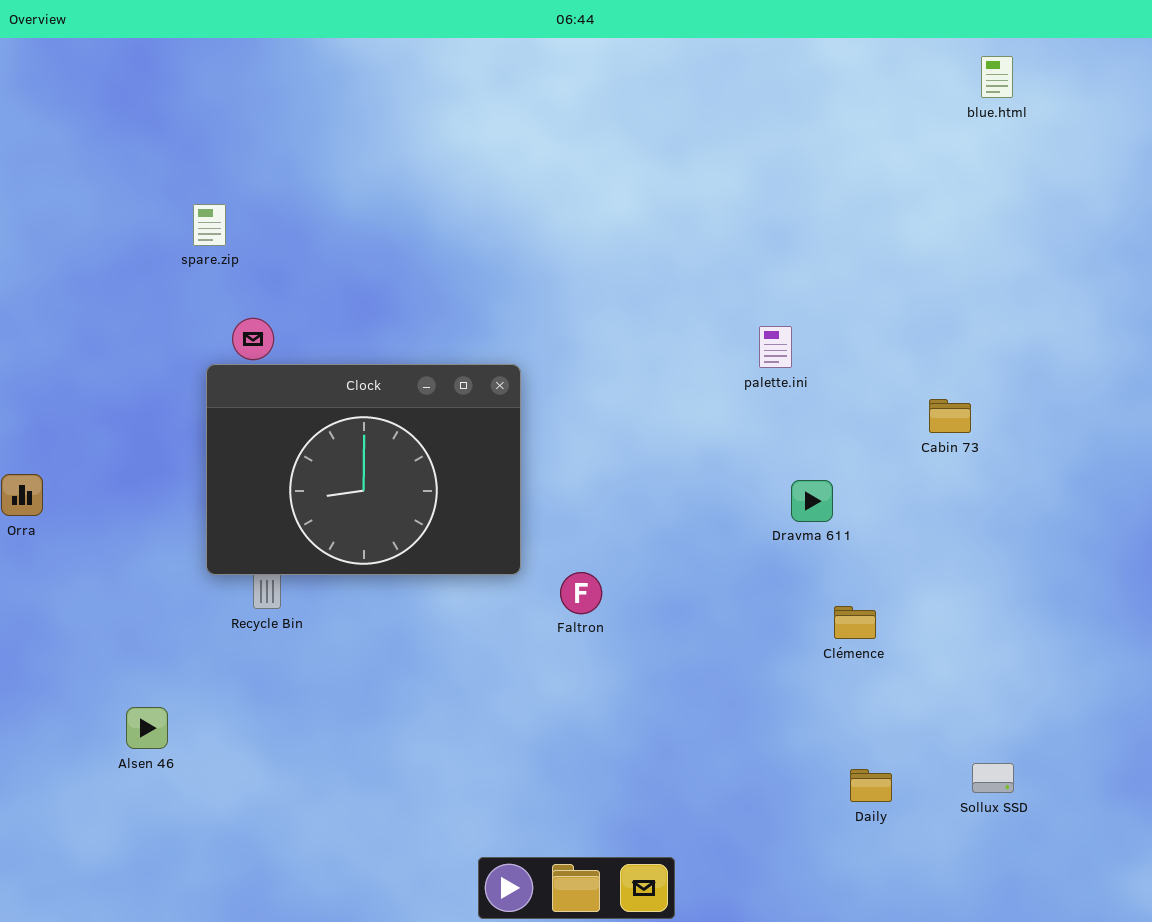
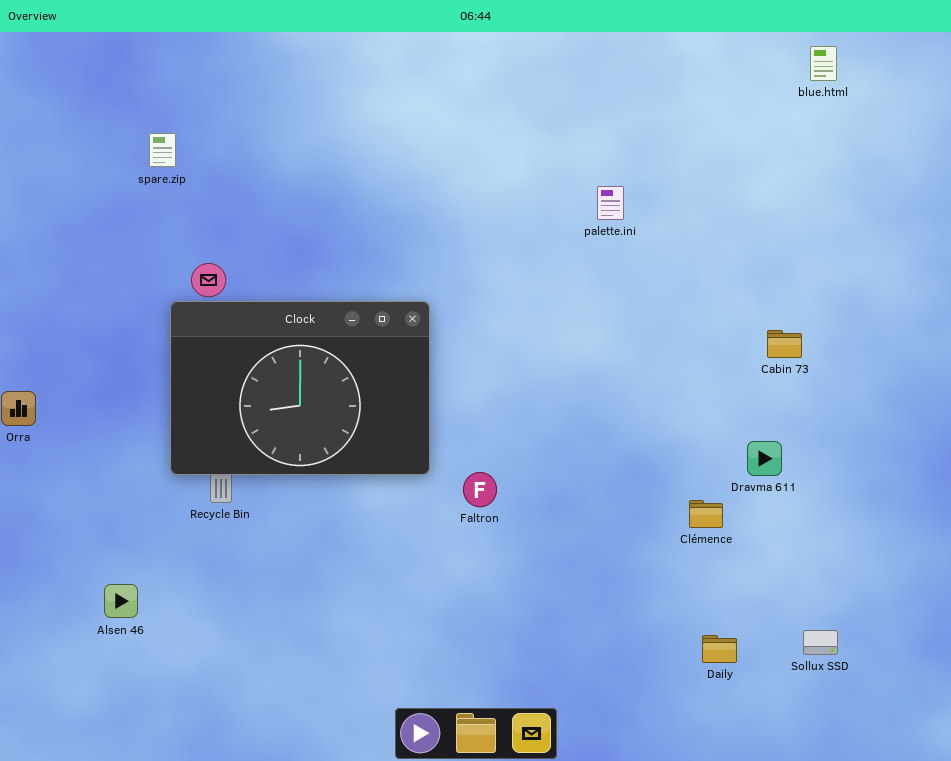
spare.zip: [193,204,226,246] -> [149,133,176,167], moved
palette.ini: [759,326,792,368] -> [597,186,624,220], moved
Dravma 611: [791,480,833,522] -> [747,441,782,476], moved

